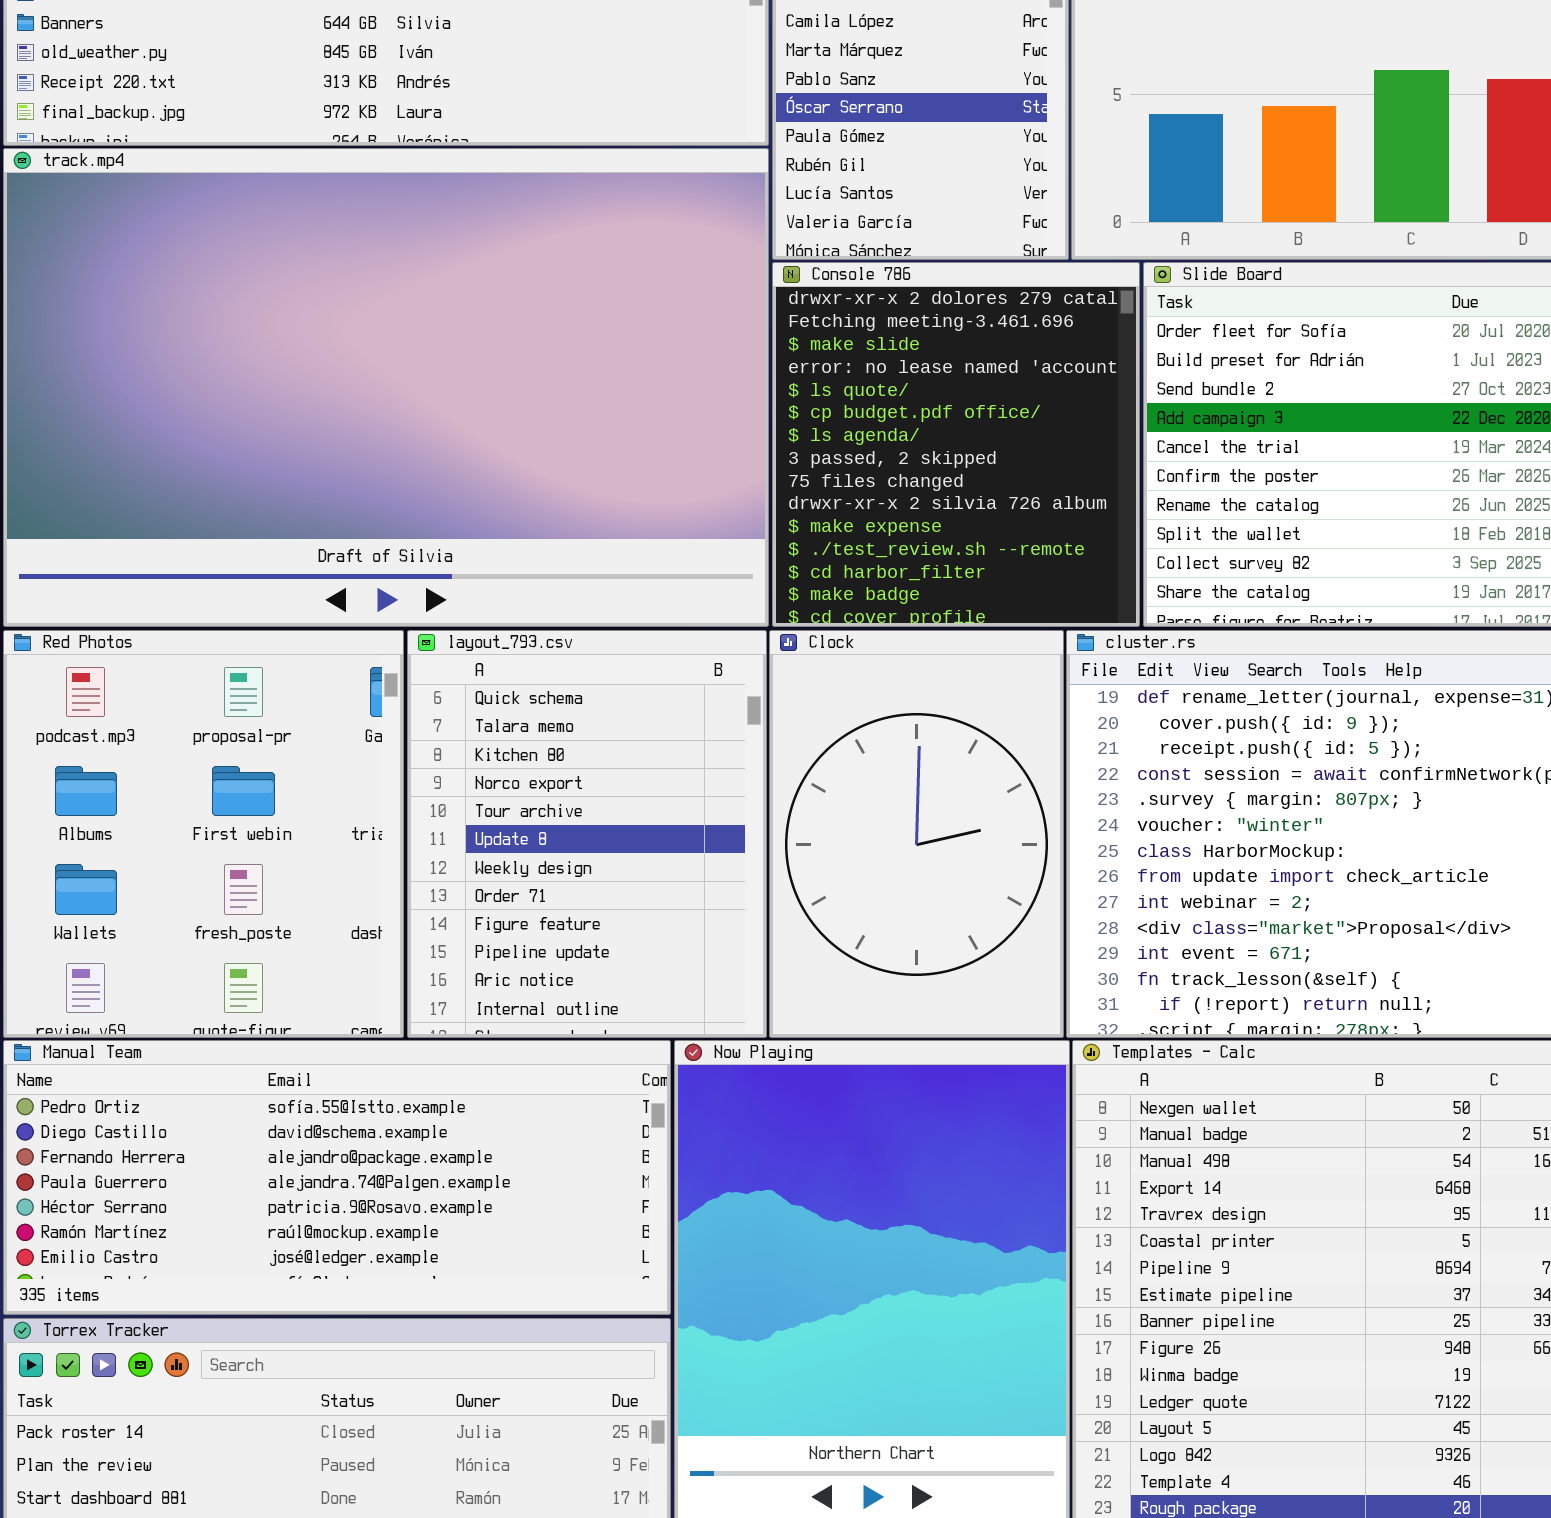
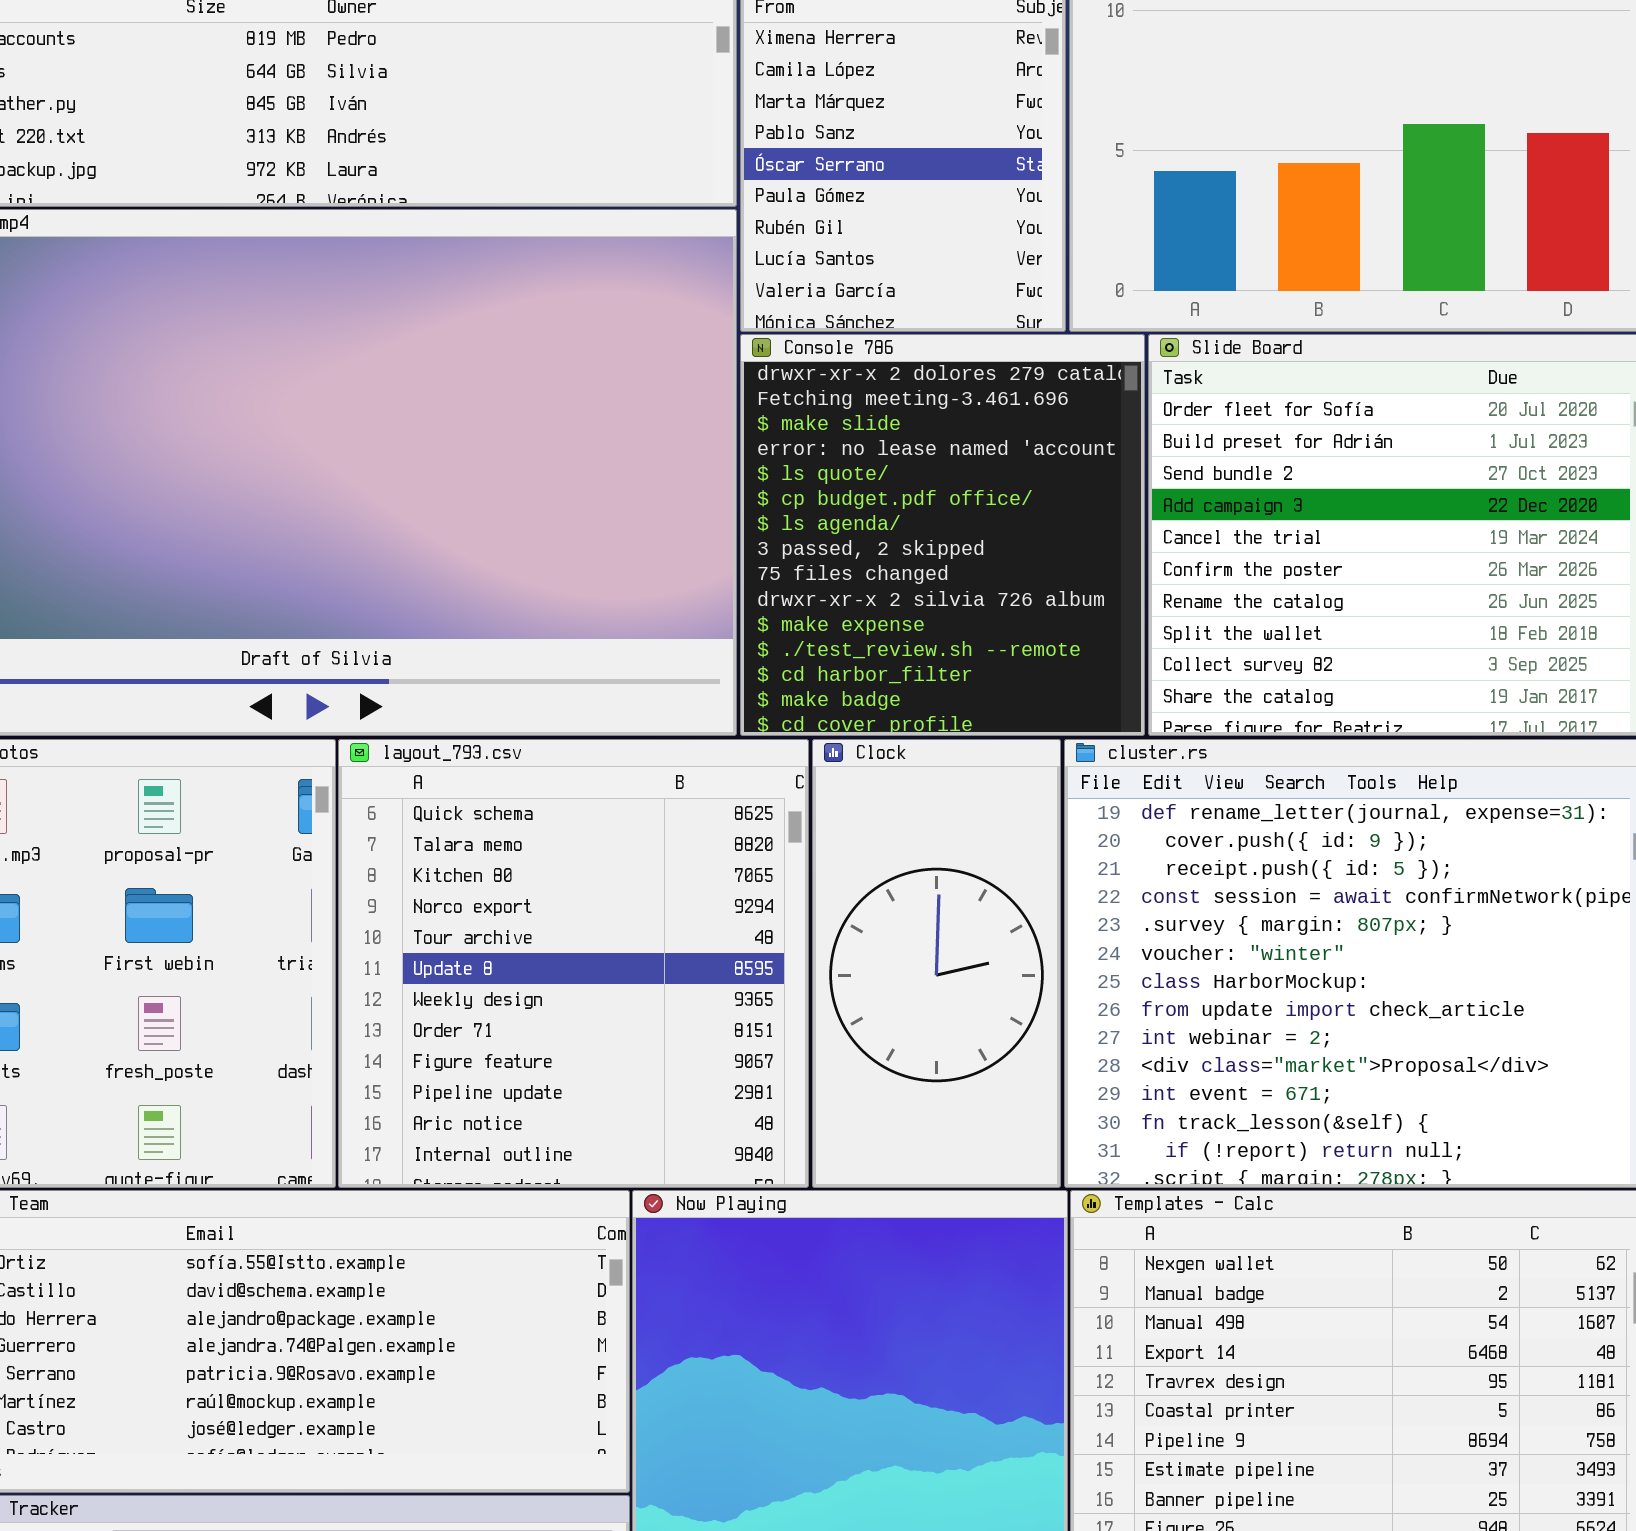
layout_793.csv: [407,630,767,1038] -> [338,739,809,1188], resized
Clock: [769,630,1064,1038] -> [812,739,1061,1188], resized

